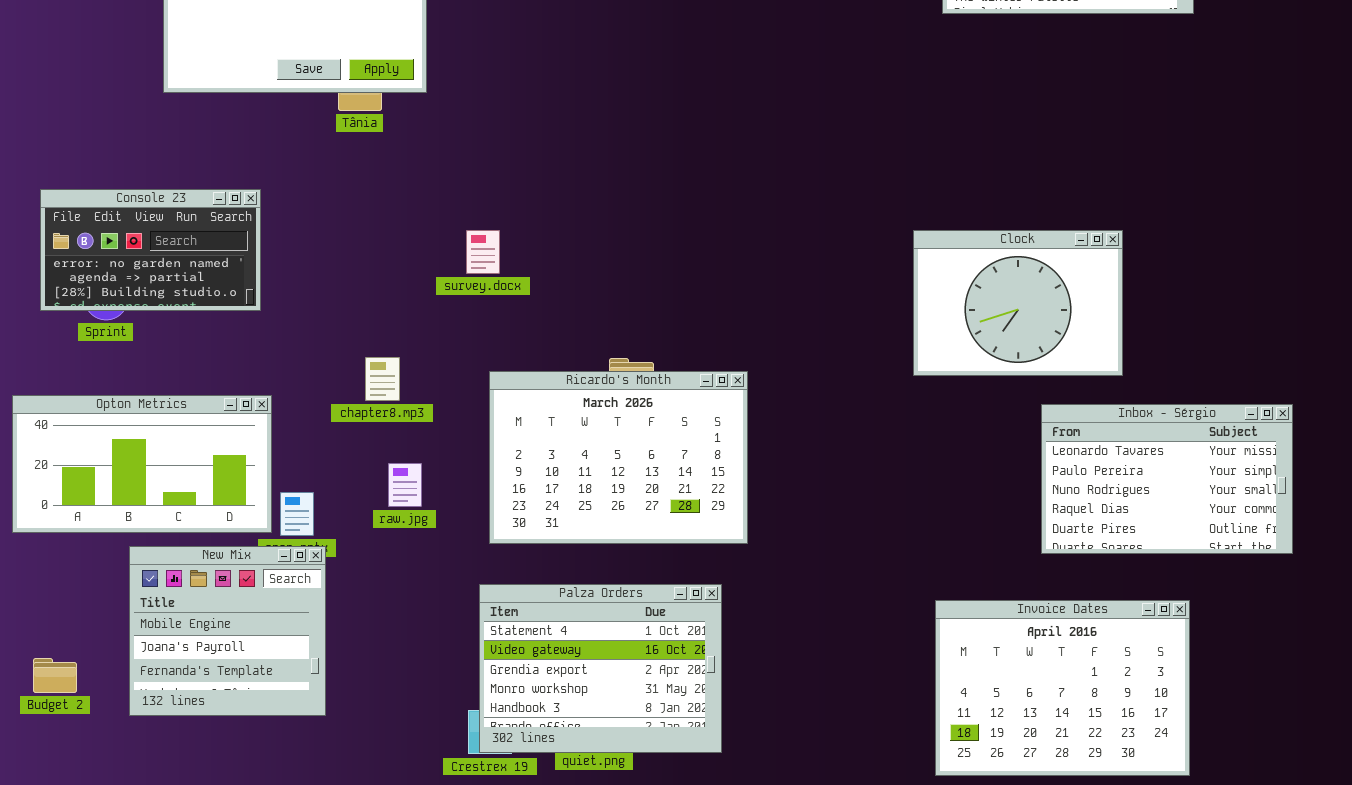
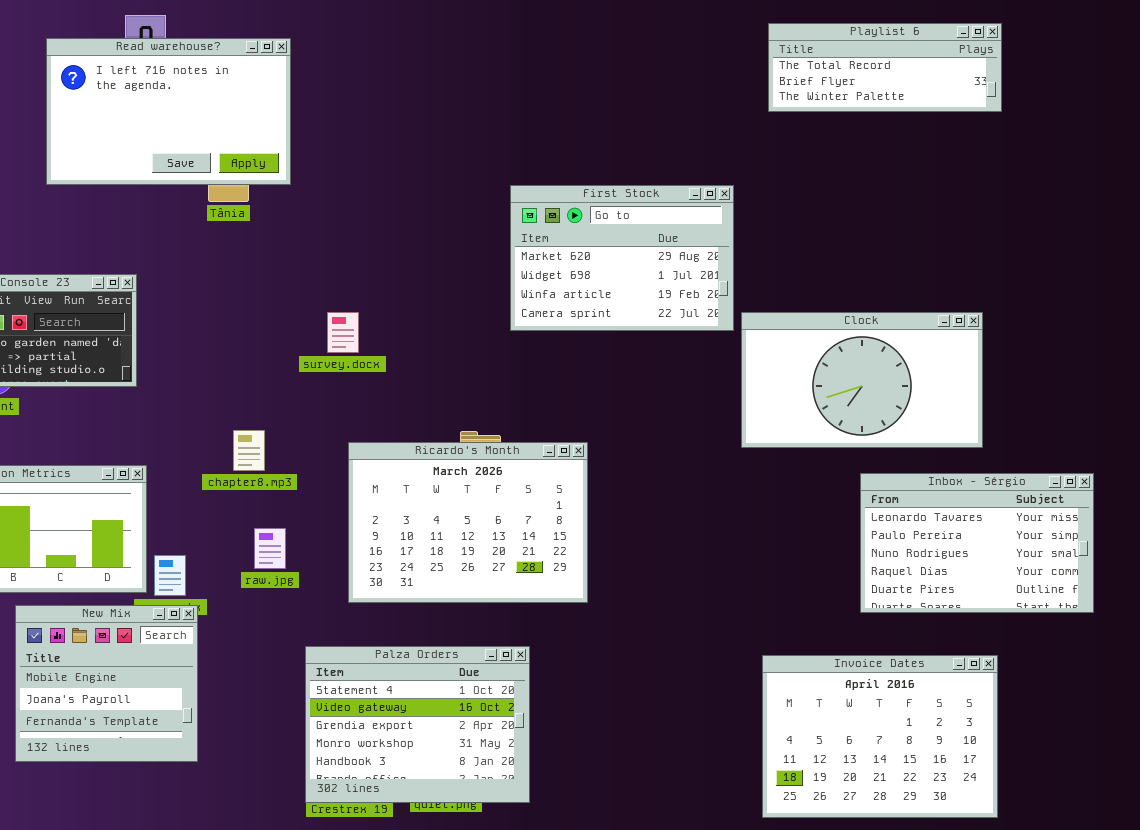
First Stock: none -> [510,185,734,331], opened
Clock: [913,230,1123,376] -> [741,312,983,448], resized
Palza Orders: [479,584,722,753] -> [305,646,530,803], moved

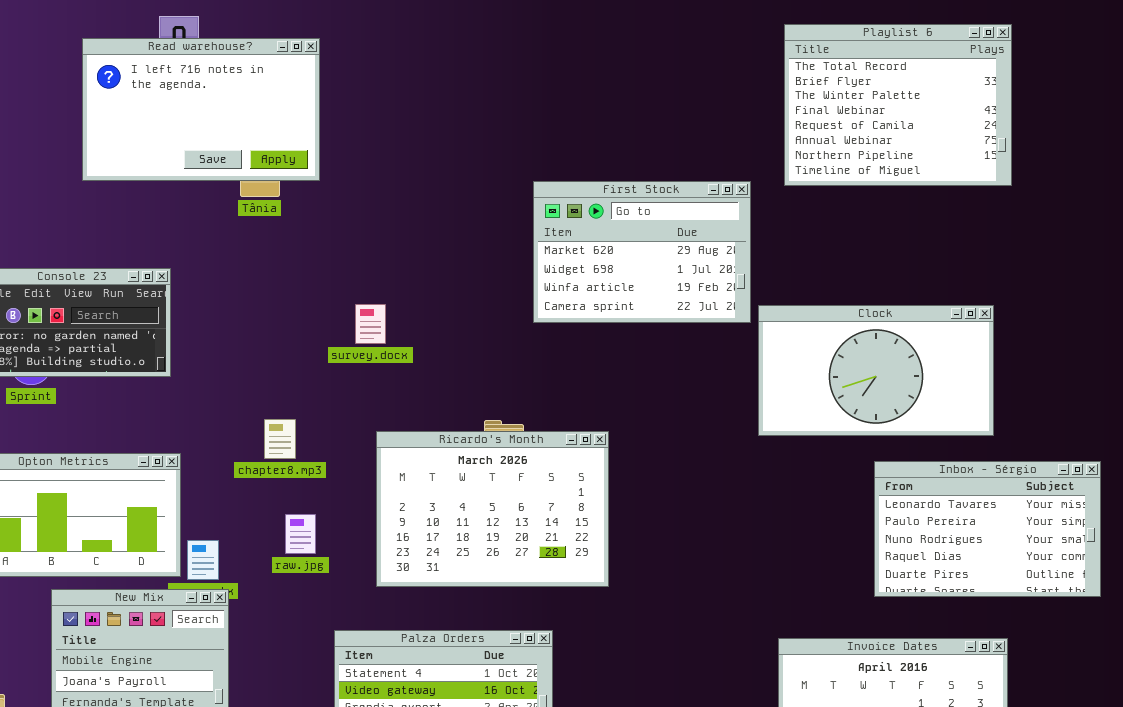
Playlist 6: [768,23,1002,112] -> [784,24,1012,186], resized

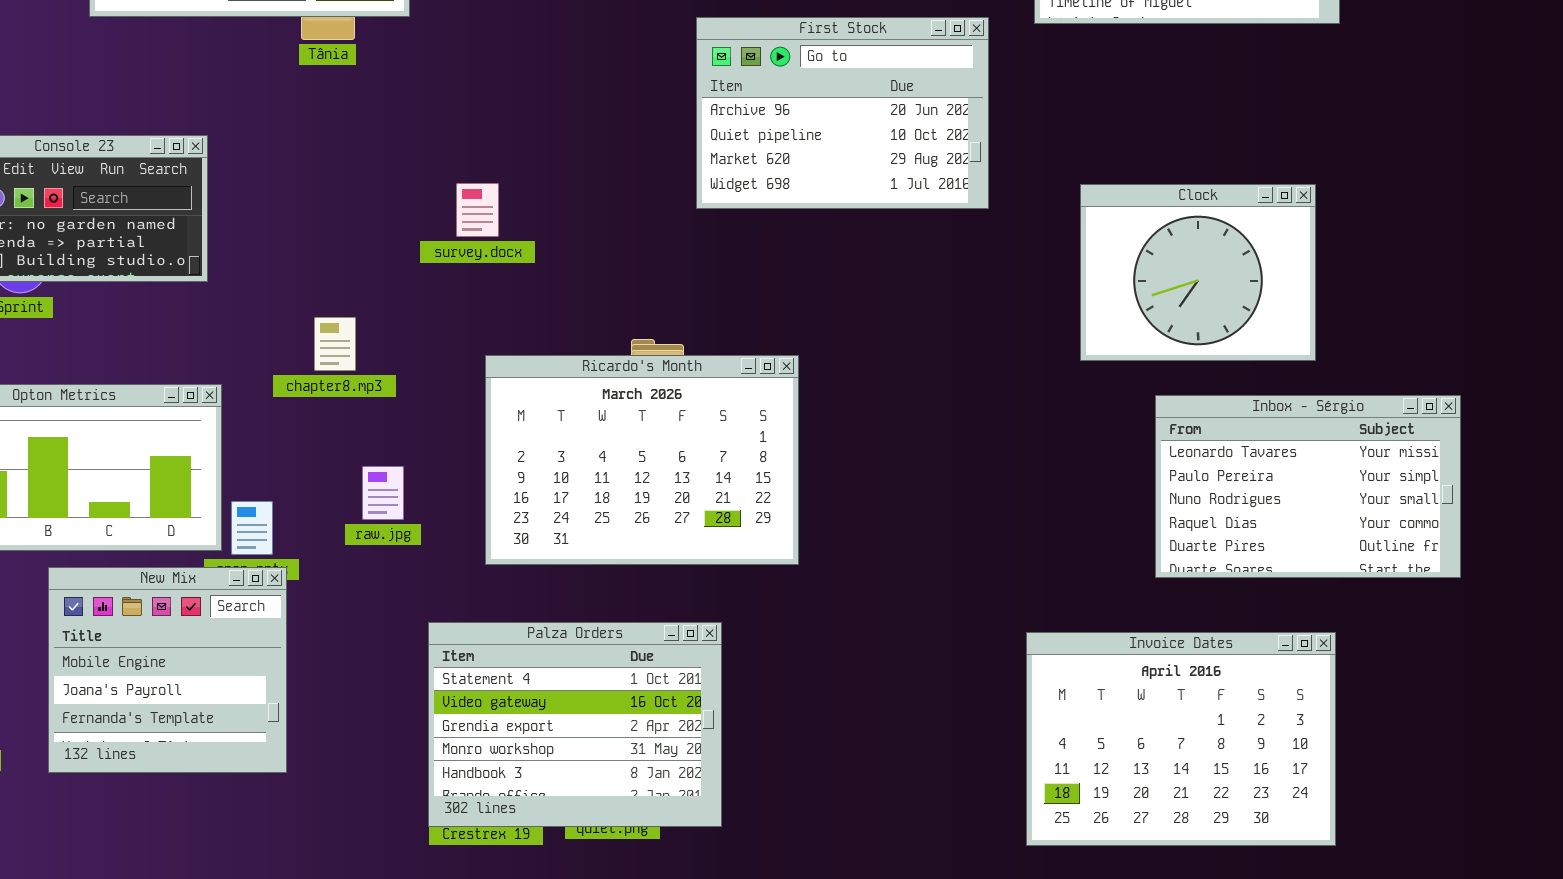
First Stock: [533,181,751,323] -> [696,17,989,209], scrolled up 2 rows
Clock: [758,305,994,436] -> [1080,184,1316,361], resized
chapter8.mp3: [264,419,296,459] -> [314,317,356,371], moved

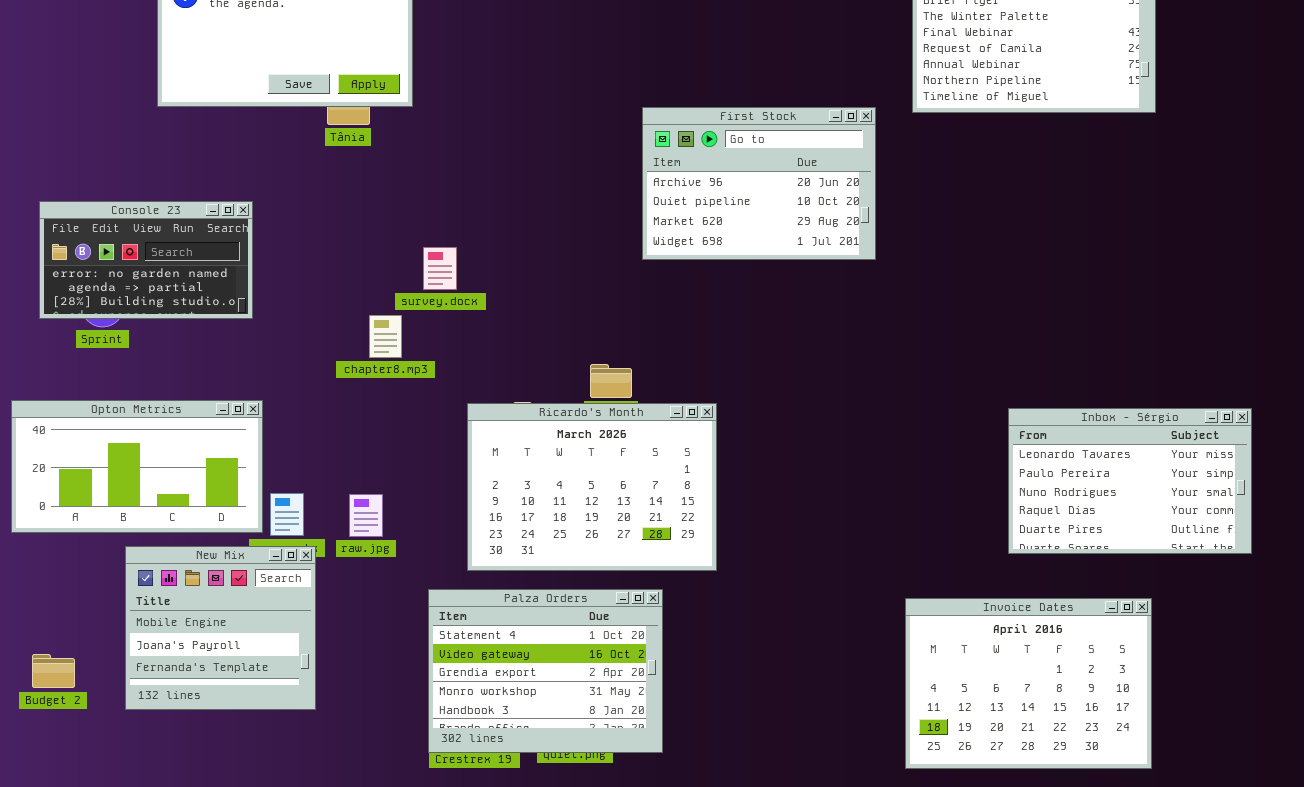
survey.docx: [456,183,499,237] -> [423,247,457,290], moved
Clock: [1080,184,1316,361] -> none, closed
chapter8.mp3: [314,317,356,371] -> [369,315,402,358], moved
Ricardo's Month: [485,355,799,565] -> [467,403,717,571], moved
raw.jpg: [362,466,404,520] -> [349,494,383,537], moved

